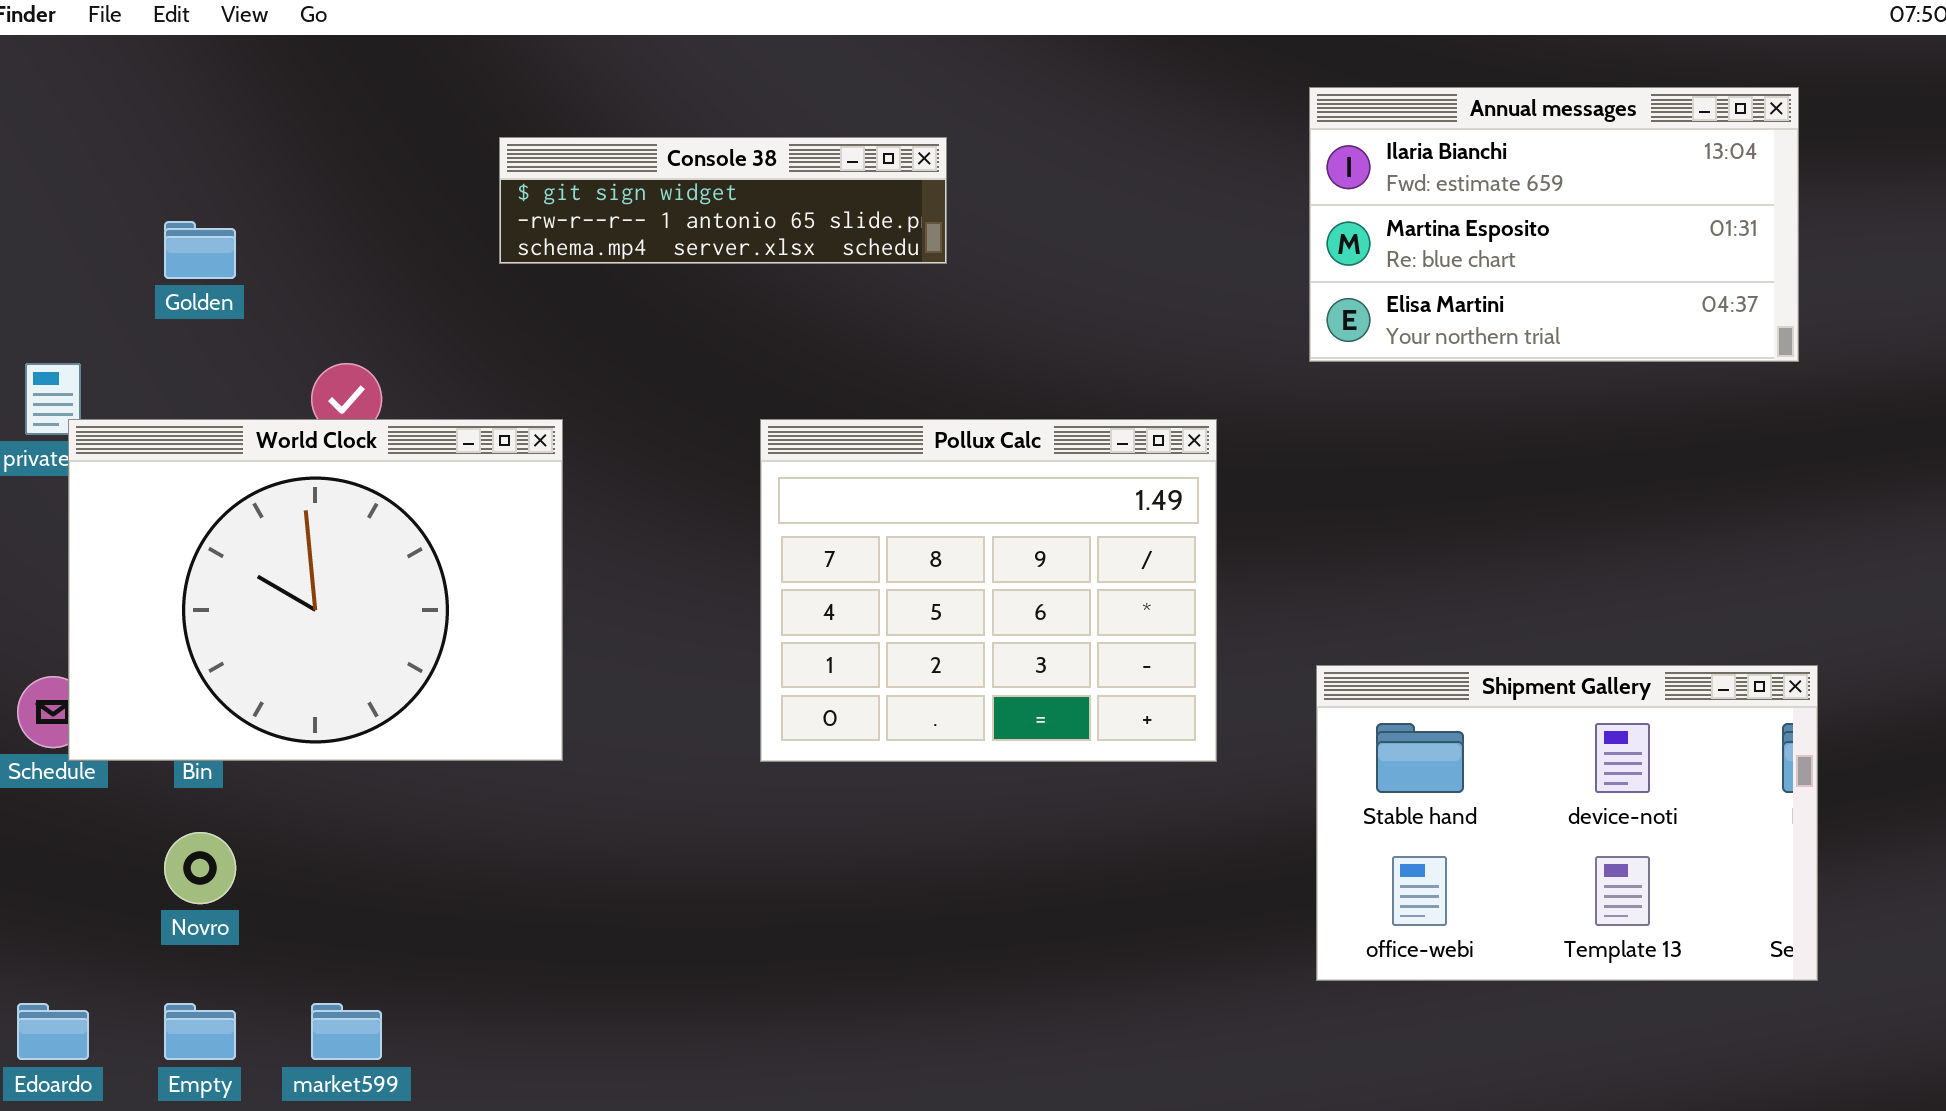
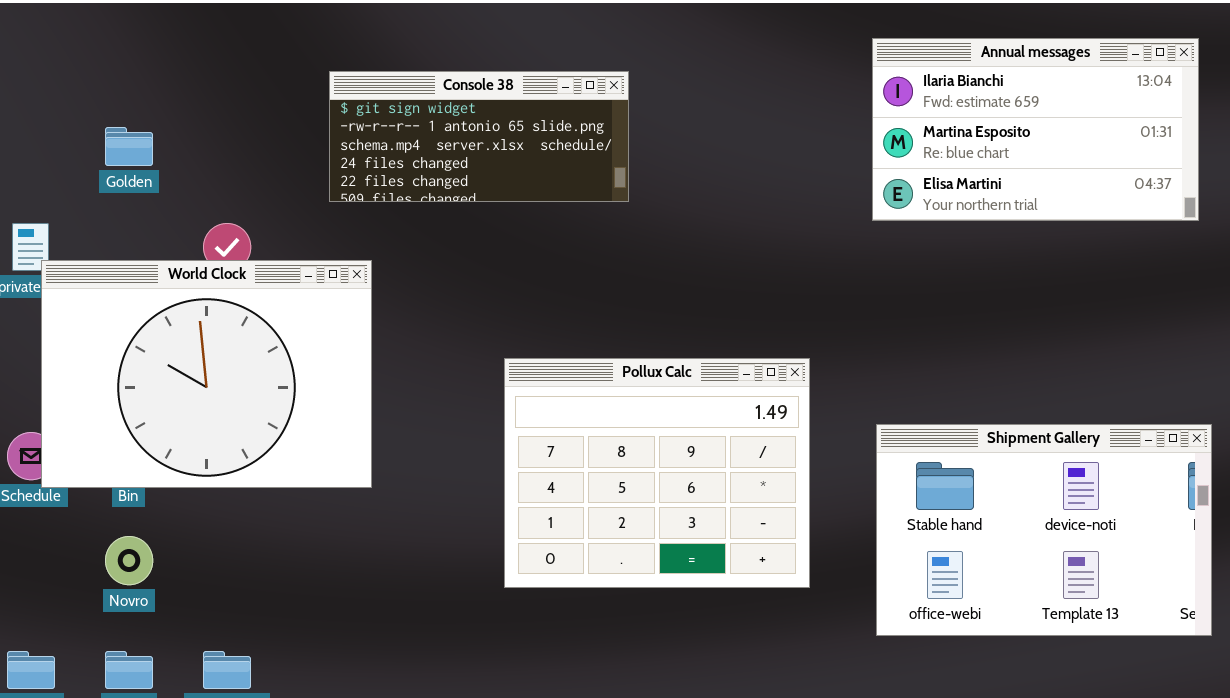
Console 38: [499,137,947,264] -> [329,71,629,202], resized
Pollux Calc: [760,419,1217,762] -> [504,358,810,588], moved

